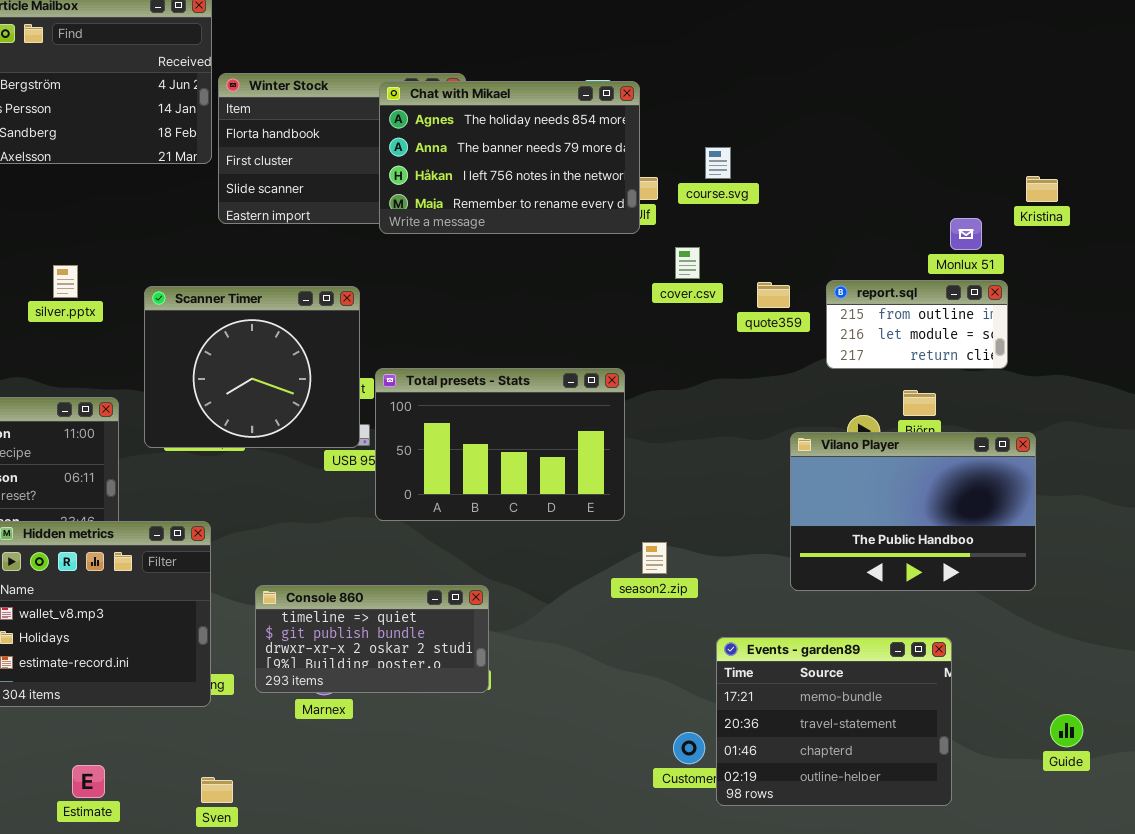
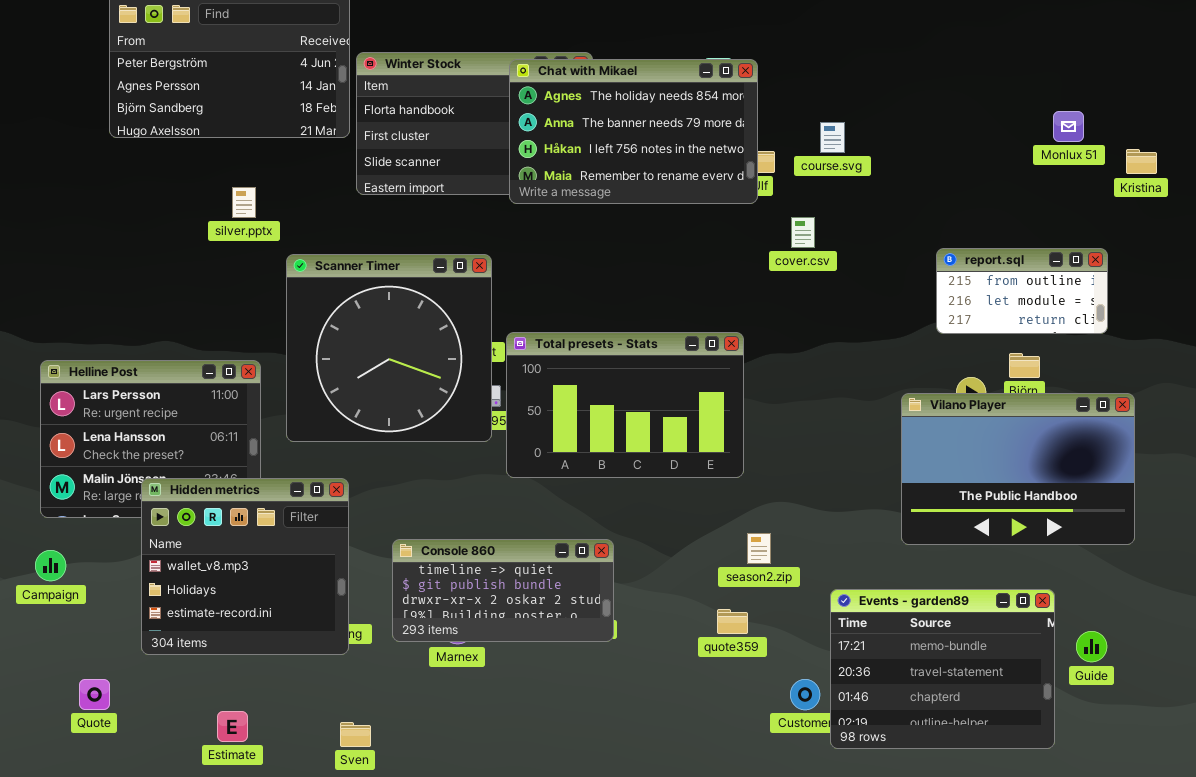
Monlux 51: [950,218,982,250] -> [1053,111,1084,142], moved
silver.pptx: [53,265,78,298] -> [232,187,256,218], moved
quote359: [757,282,790,308] -> [717,609,748,634], moved
Scanner Timer: [144,286,360,448] -> [286,254,492,442], resized
season2.zip: [642,542,667,574] -> [747,533,771,564], moved
Guide: [1050,714,1083,747] -> [1076,631,1107,662], moved

